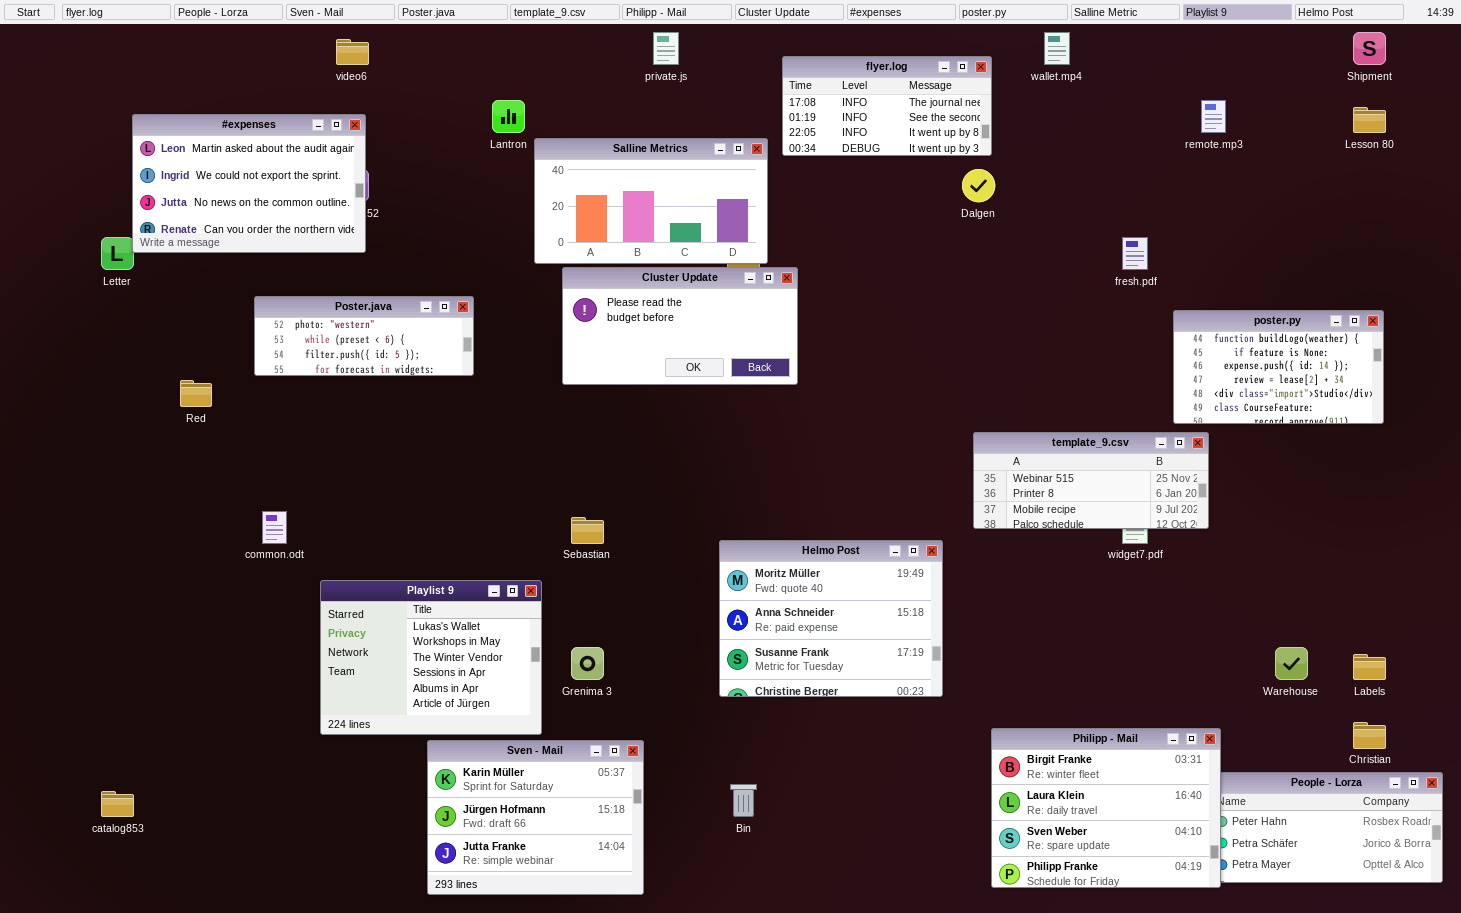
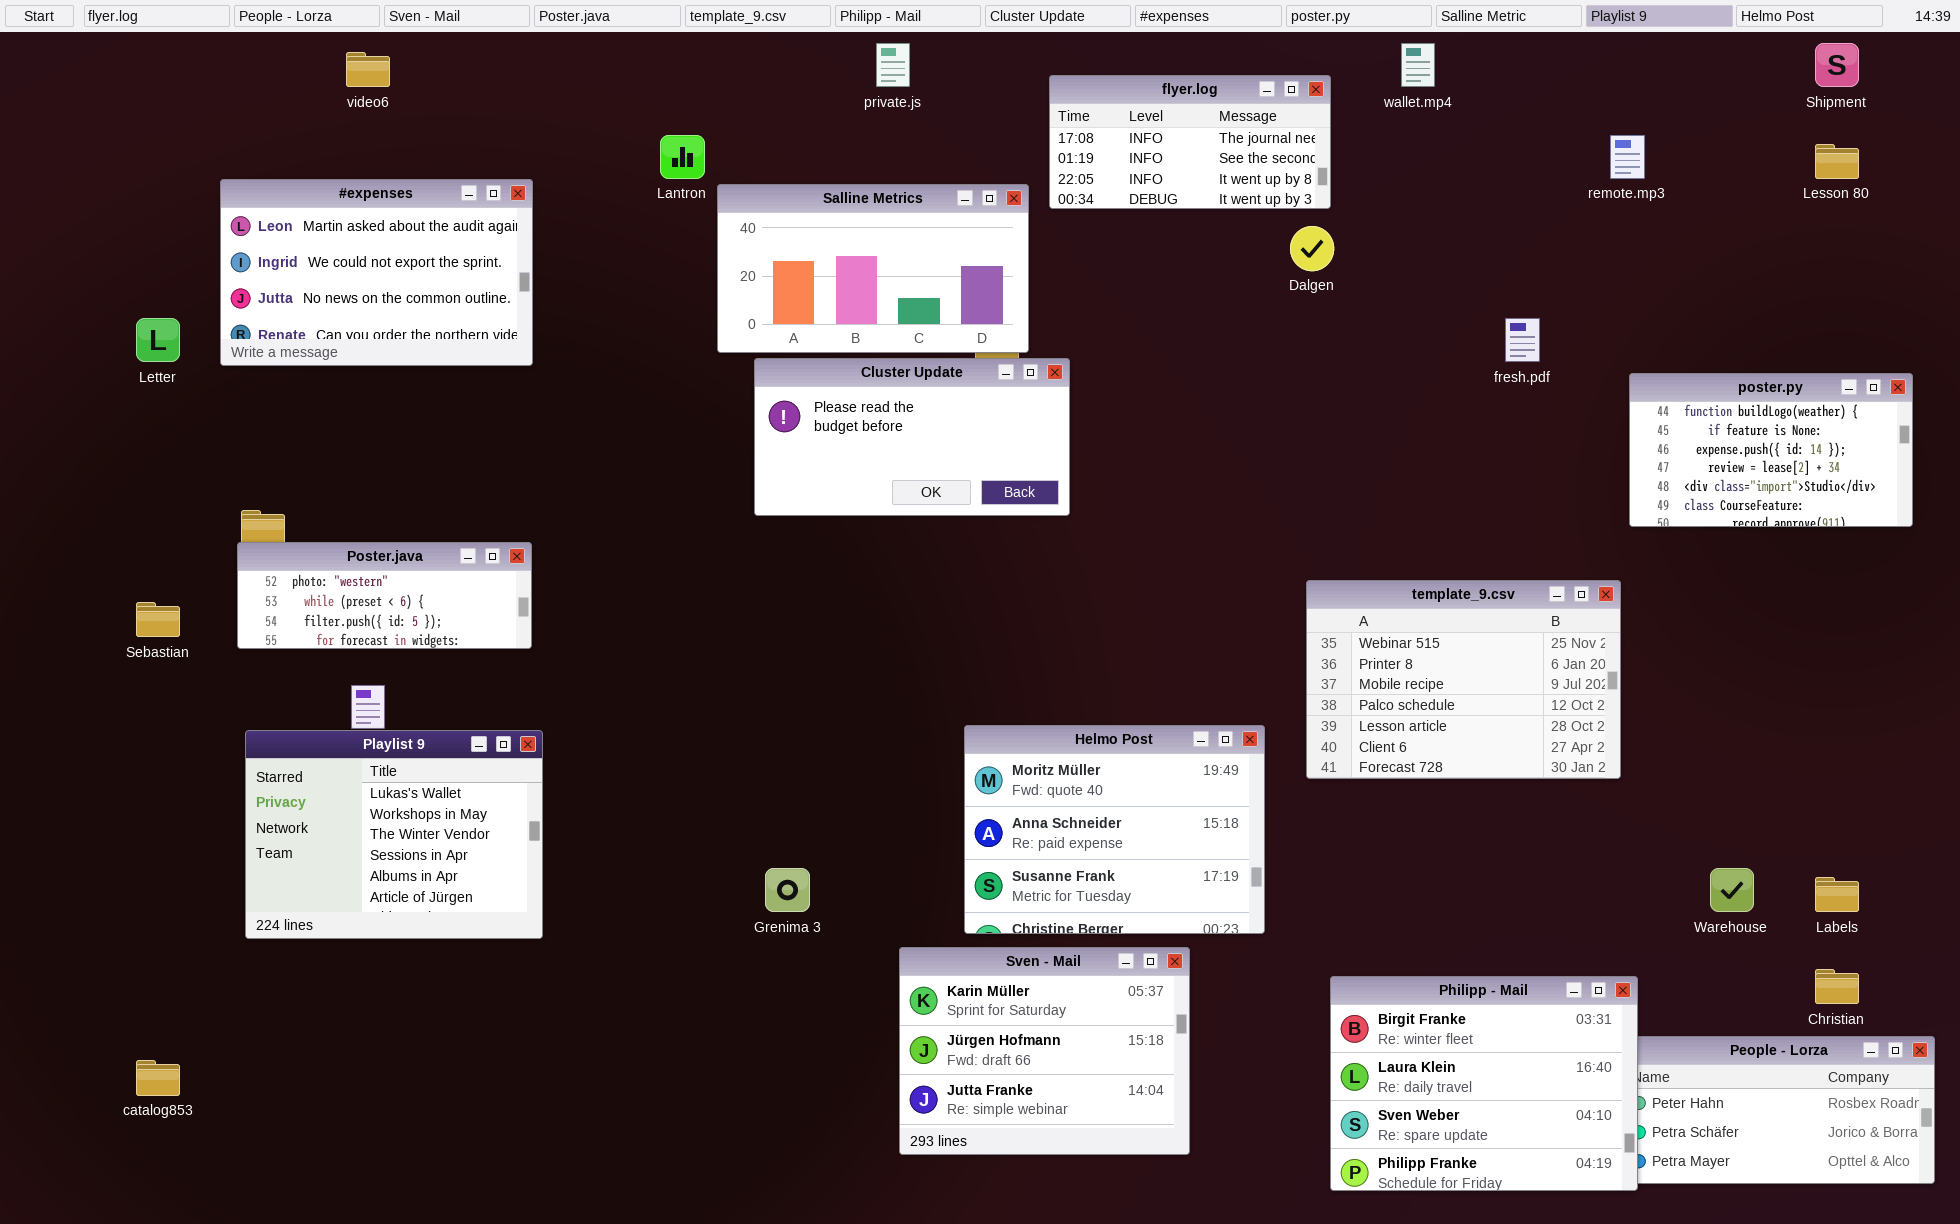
video6: [336,39,369,65] -> [346,52,390,87], moved
#expenses: [132,114,366,253] -> [220,179,533,366], moved
Poster.java: [254,296,474,376] -> [237,542,532,649], moved
poster.py: [1173,310,1384,424] -> [1629,373,1913,527], moved
template_9.csv: [973,432,1209,529] -> [1306,580,1621,779], resized
Sebastian: [571,517,604,544] -> [136,602,180,637], moved
Playlist 9: [320,580,542,735] -> [245,730,543,939], moved
Sven - Mail: [427,740,644,895] -> [899,947,1190,1155], moved

